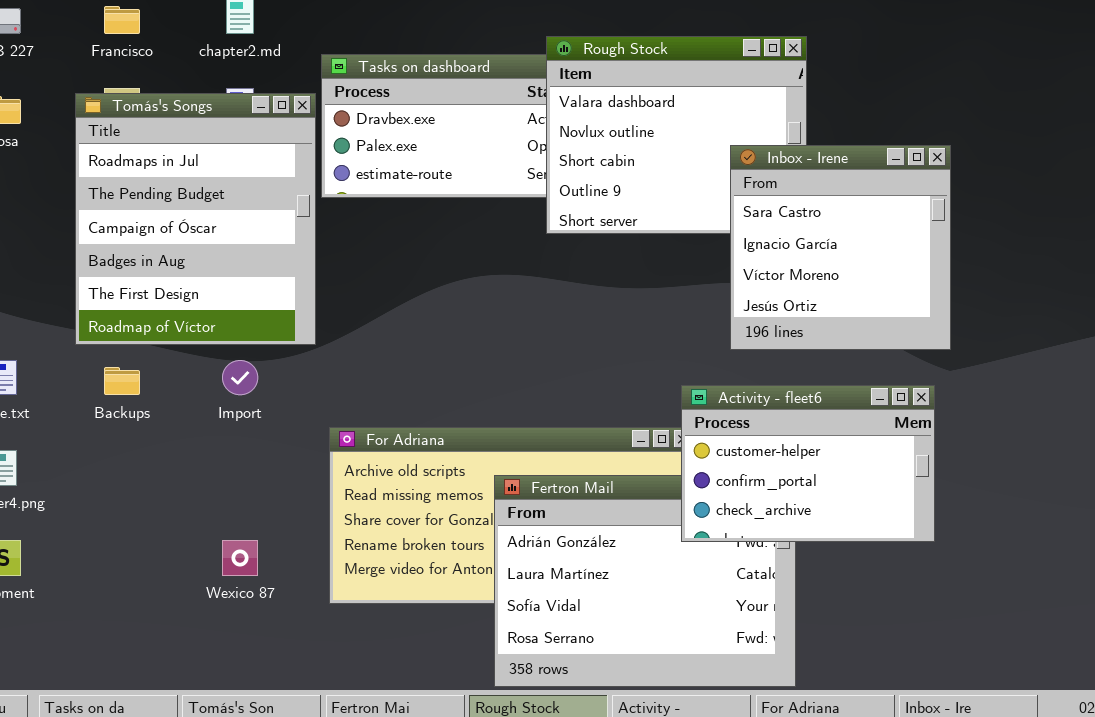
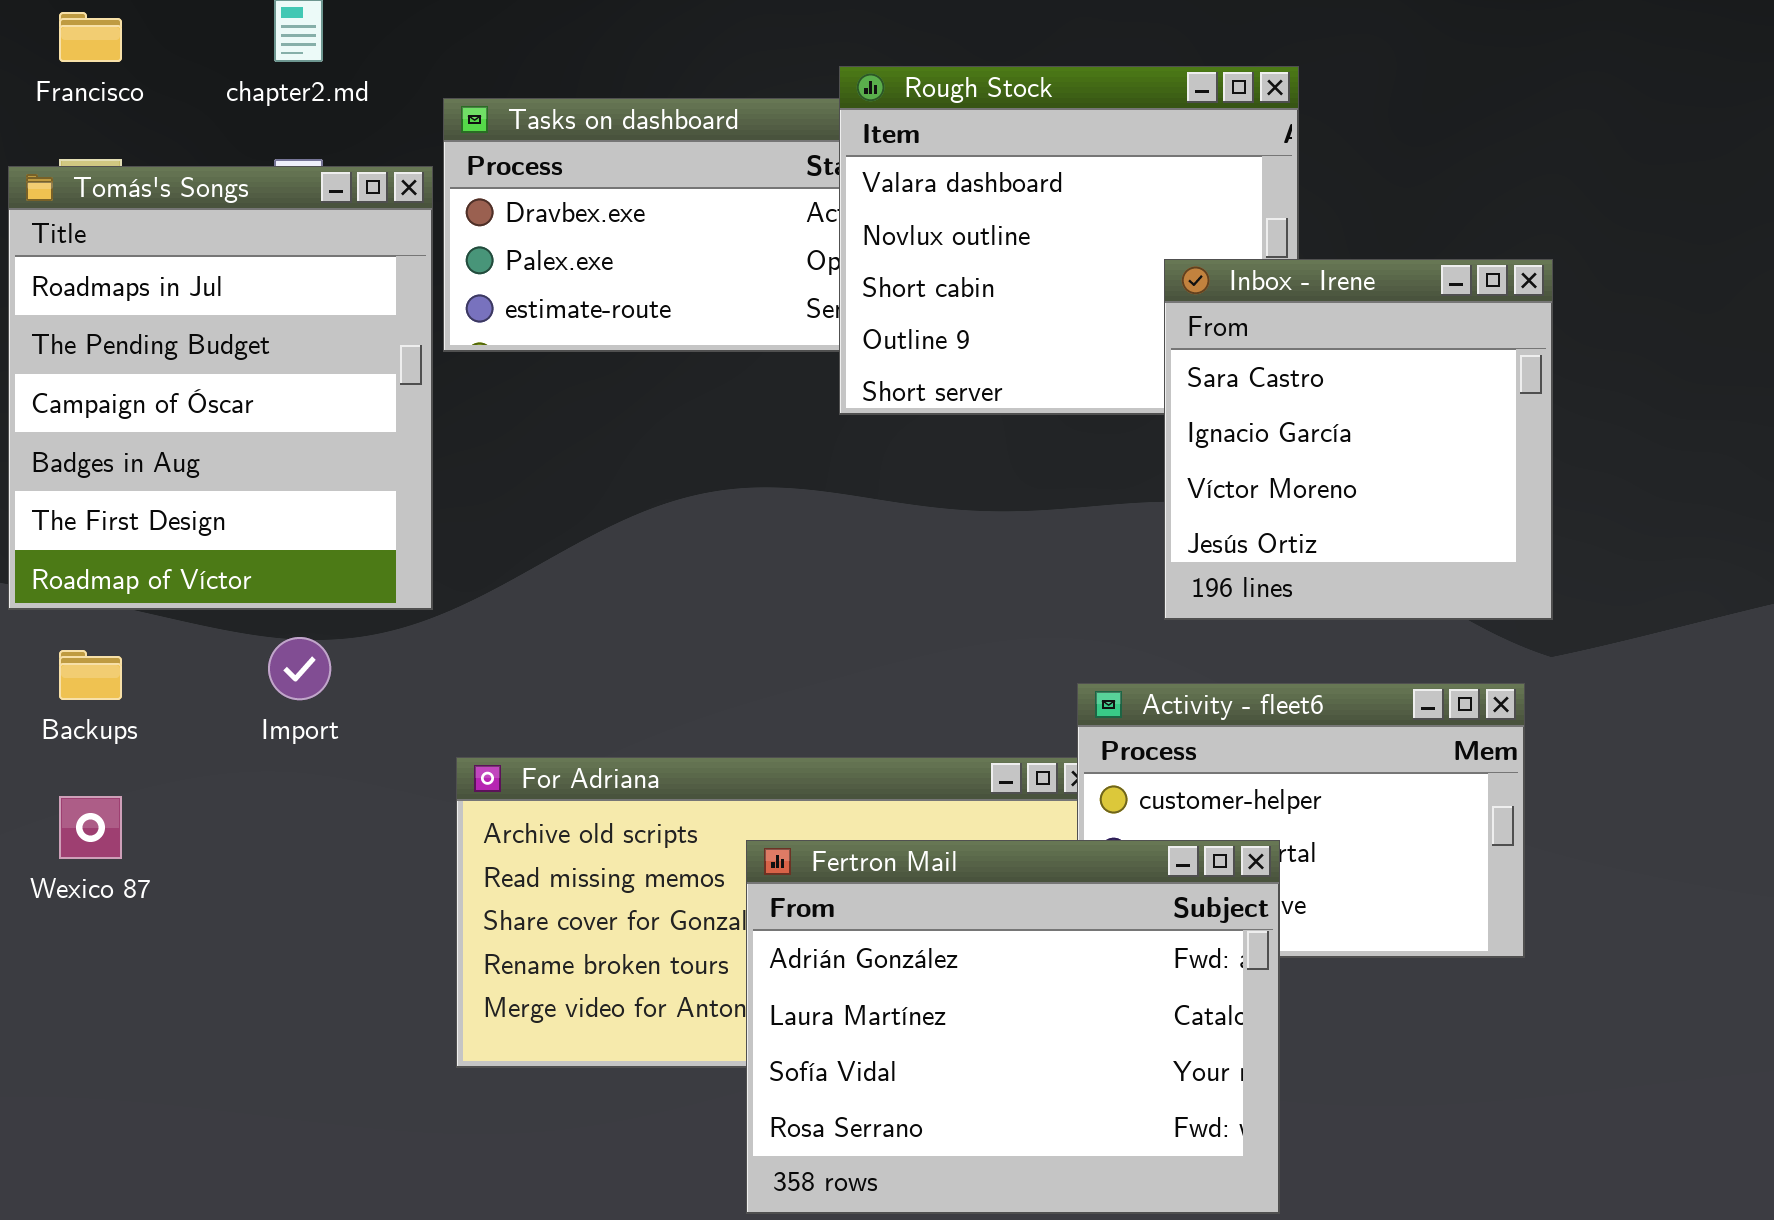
Fertron Mail: [494,475,796,687] -> [746,840,1280,1214], raised
Wexico 87: [222,540,258,576] -> [59,796,122,859], moved

